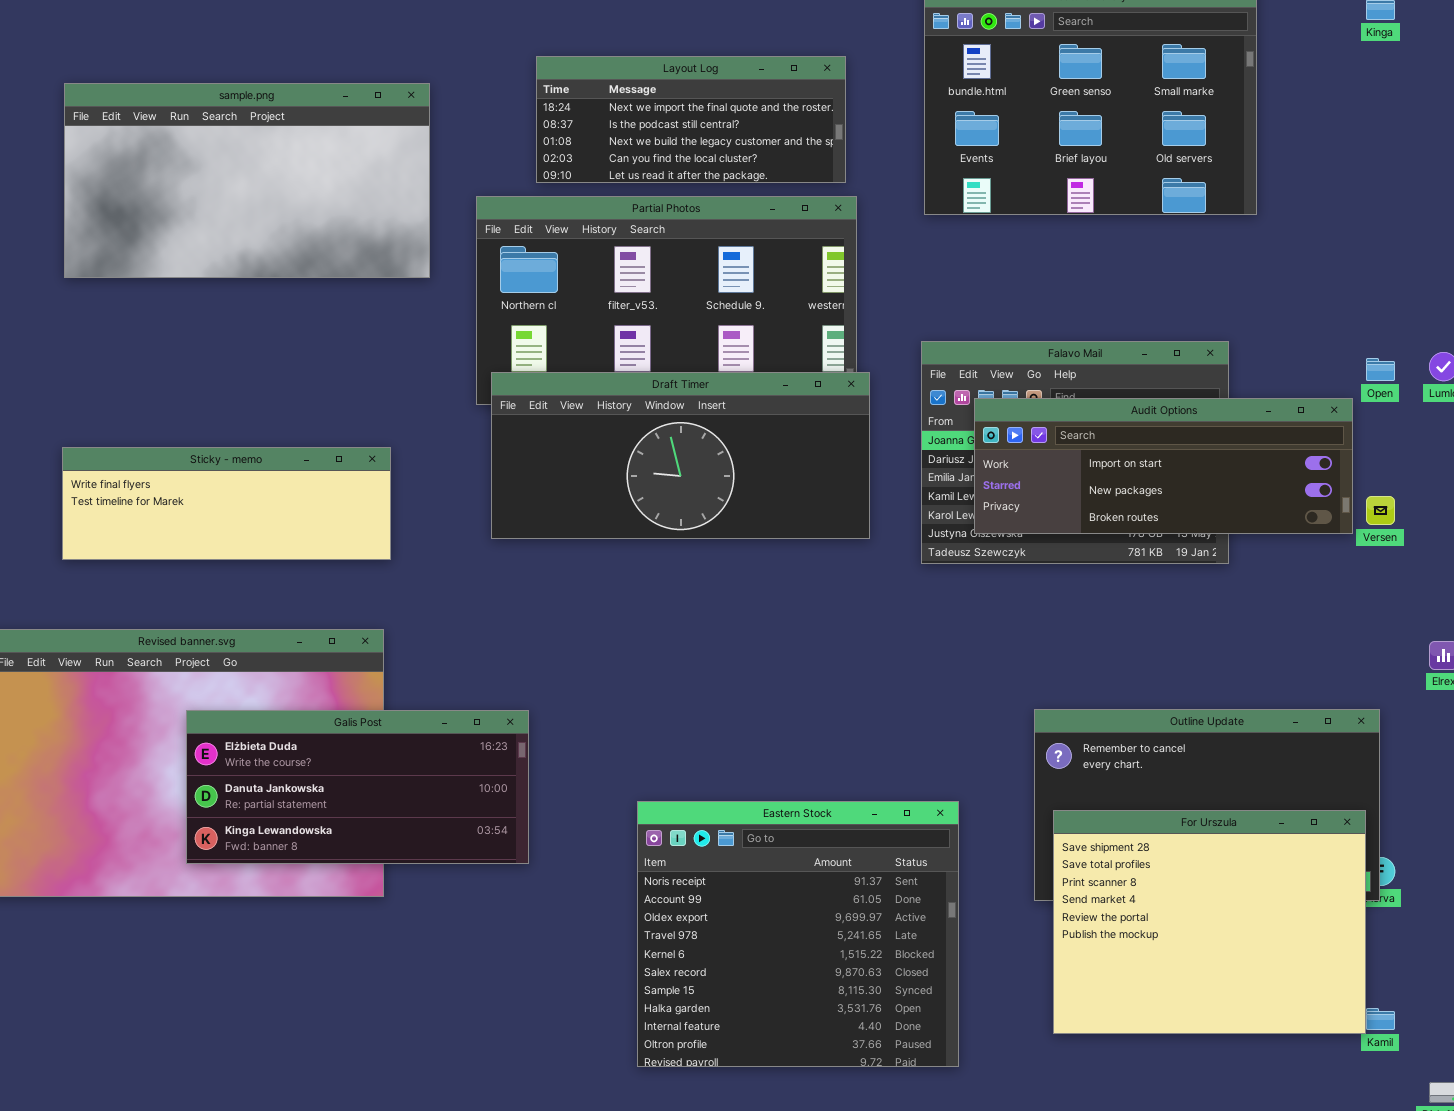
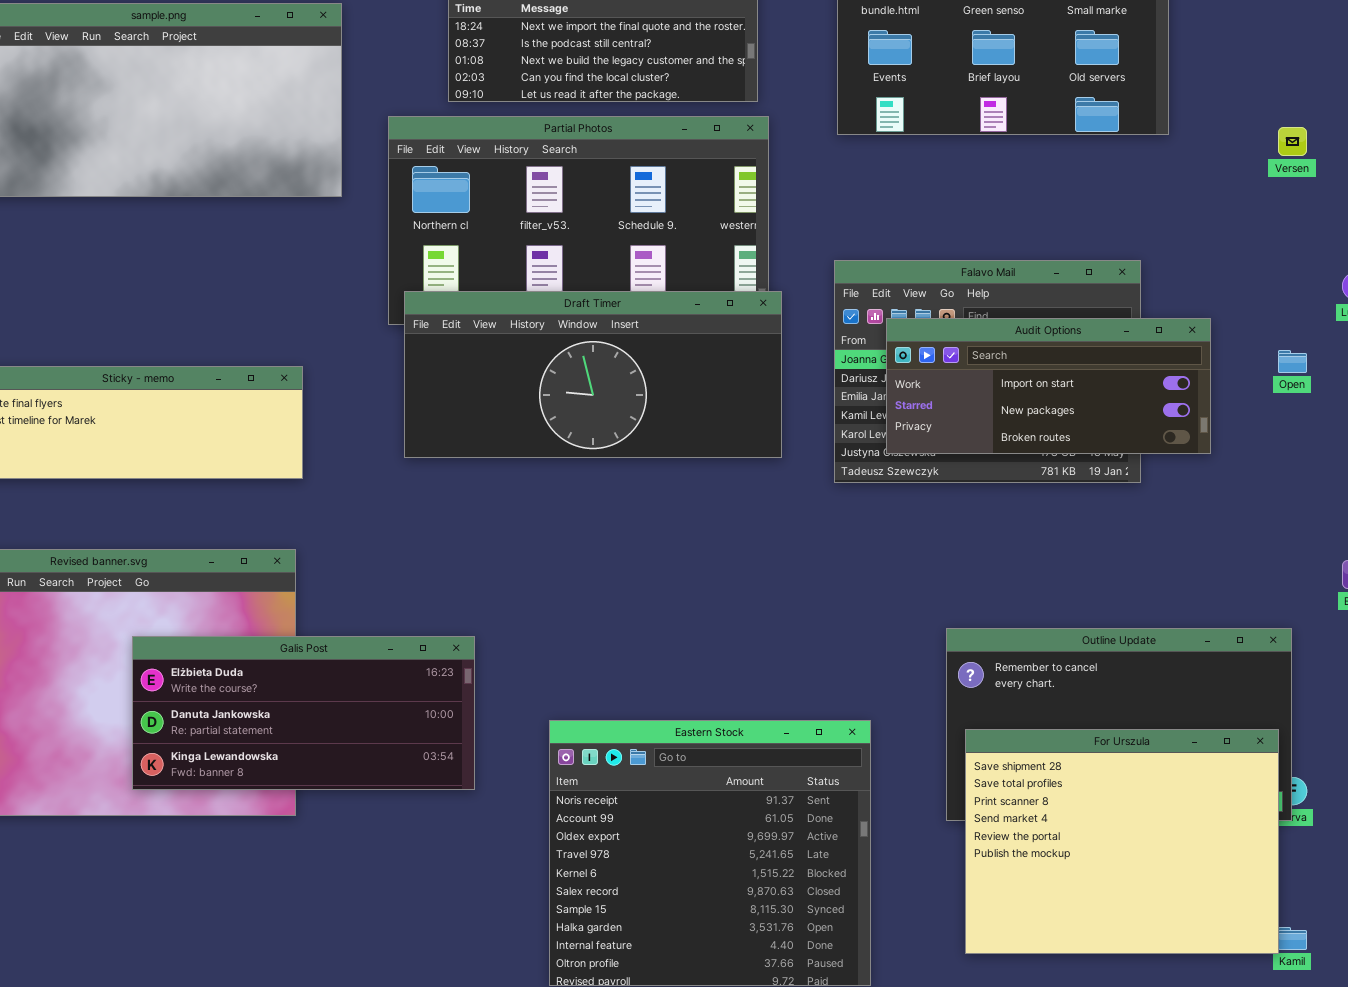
Open: [1366,358,1395,381] -> [1278,350,1307,373], moved
Audit Options: [974,398,1353,534] -> [886,318,1211,454], resized
Versen: [1366,496,1395,525] -> [1278,127,1307,156], moved
Galis Post: [186,710,529,864] -> [132,636,475,790], moved

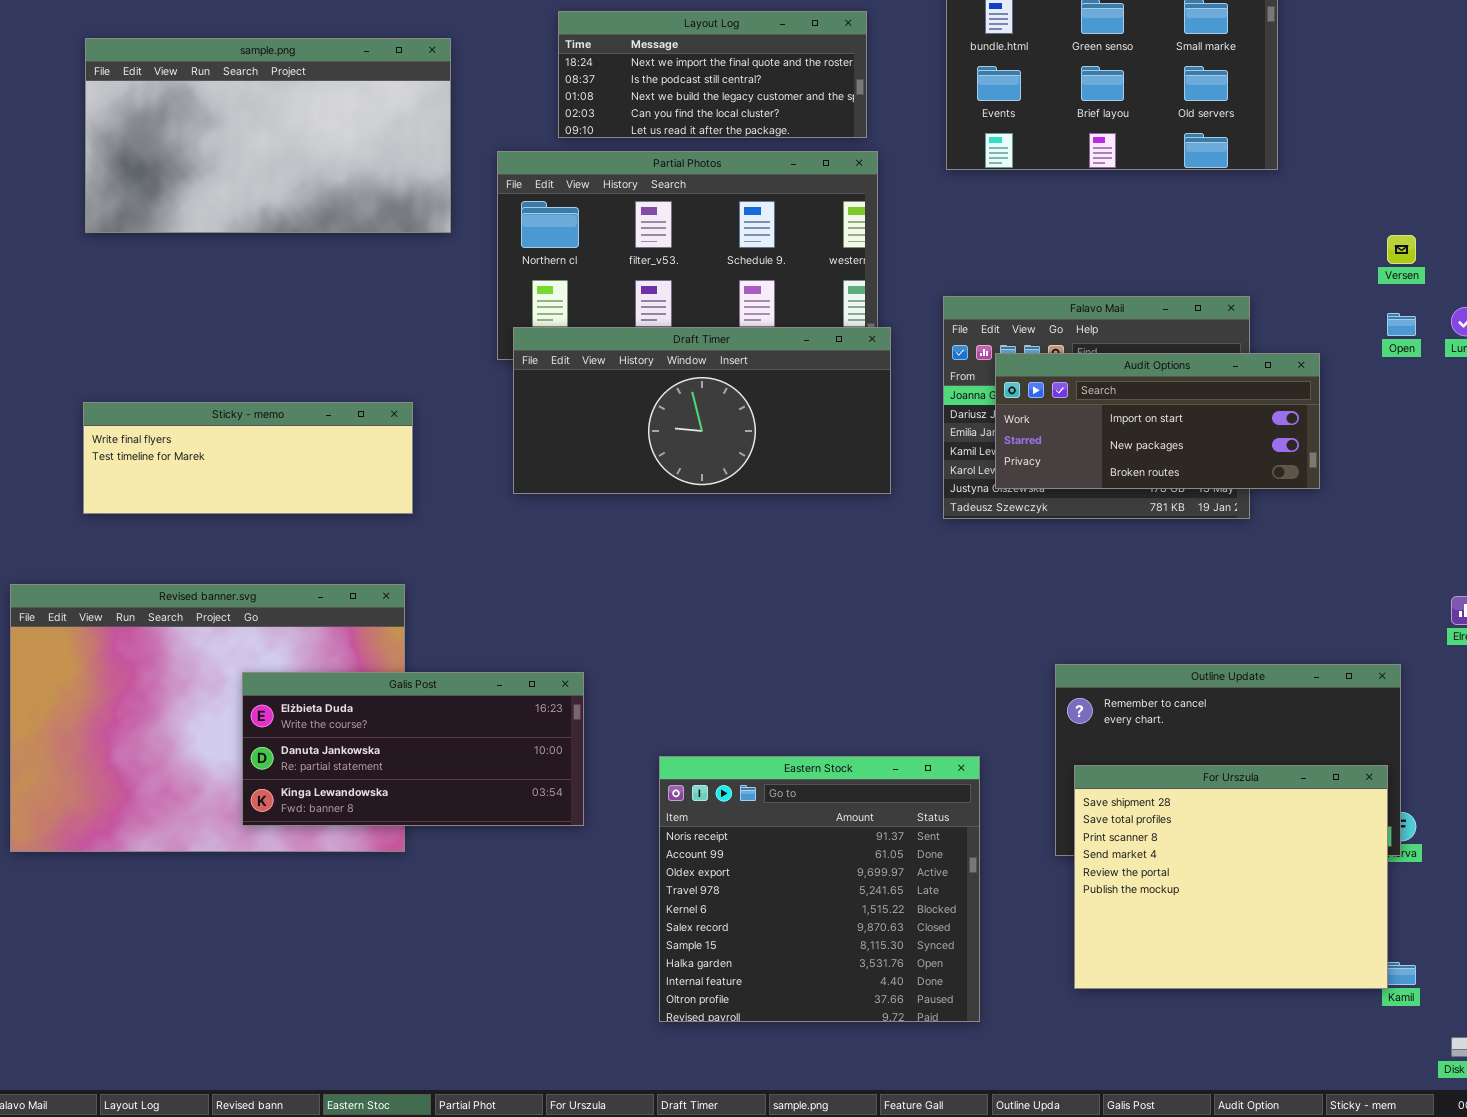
Versen: [1278,127,1307,156] -> [1387,235,1416,264], moved
Open: [1278,350,1307,373] -> [1387,313,1416,336], moved

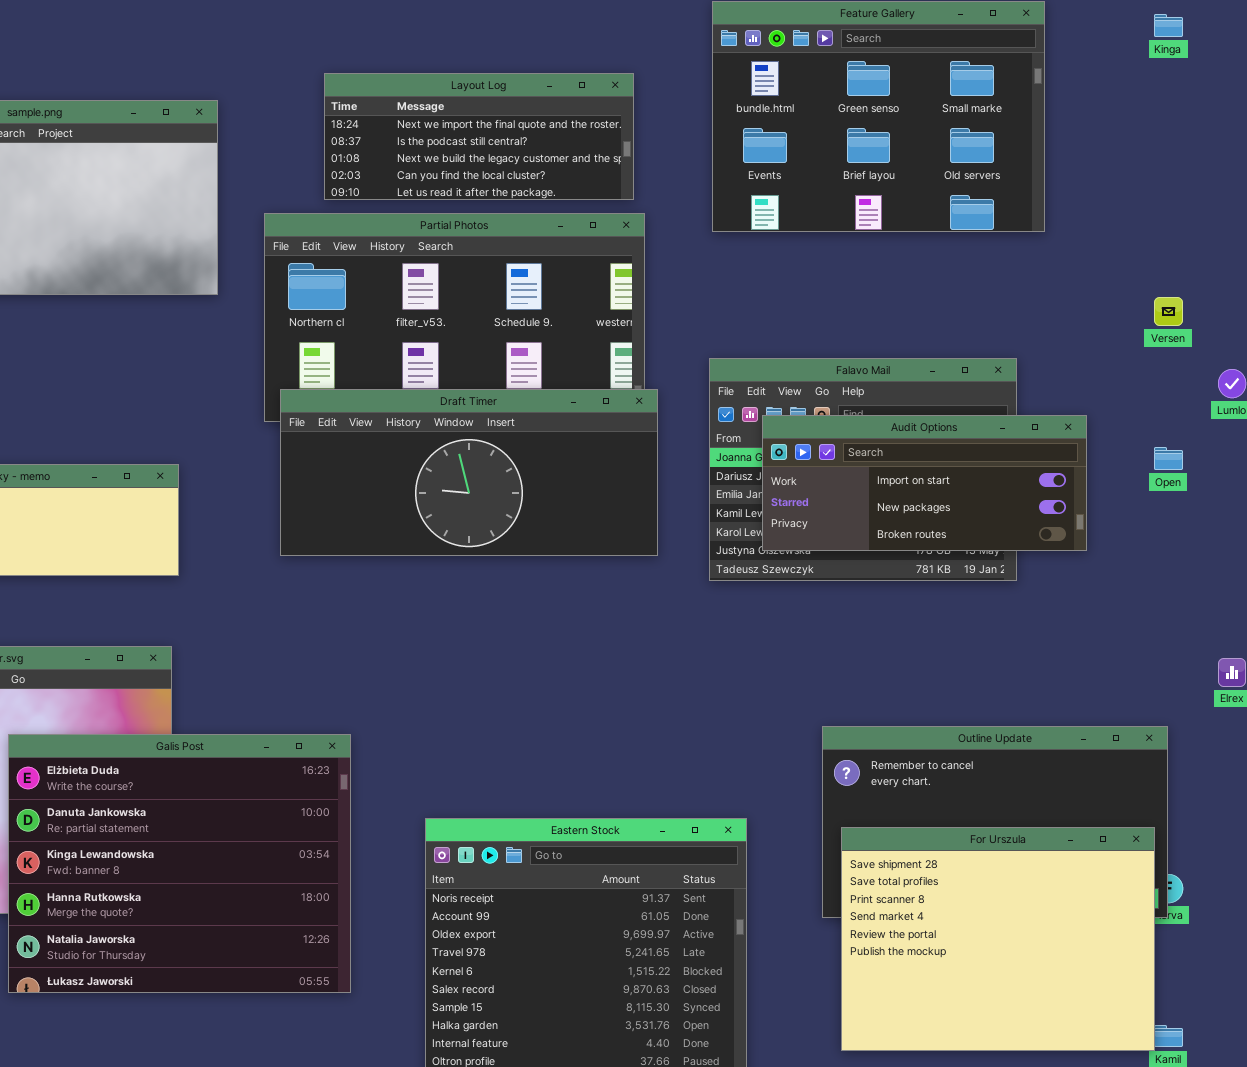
Open: [1387,313,1416,336] -> [1154,447,1183,470], moved
Galis Post: [242,672,584,826] -> [8,734,351,993], resized

